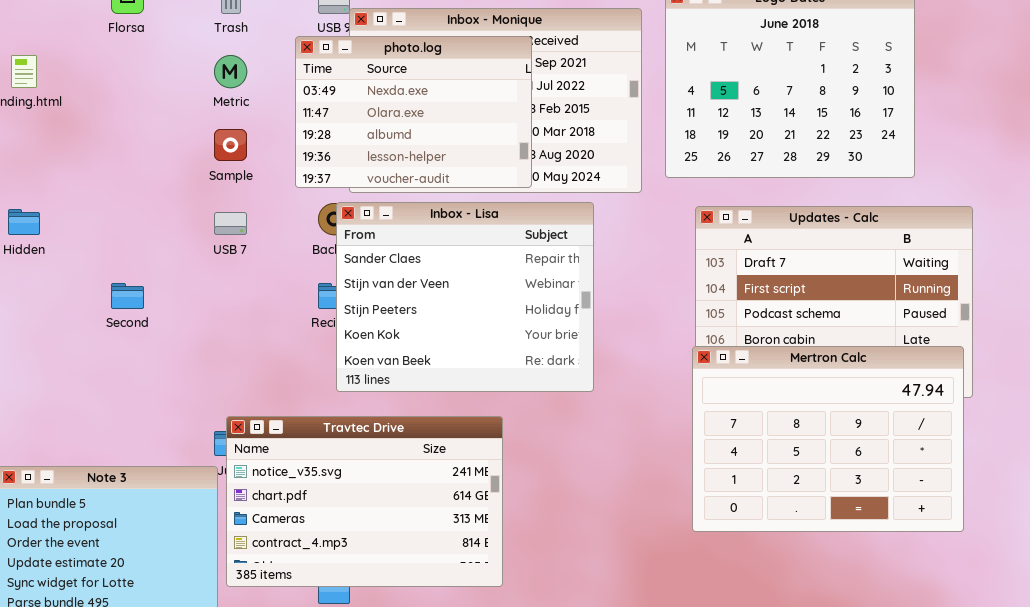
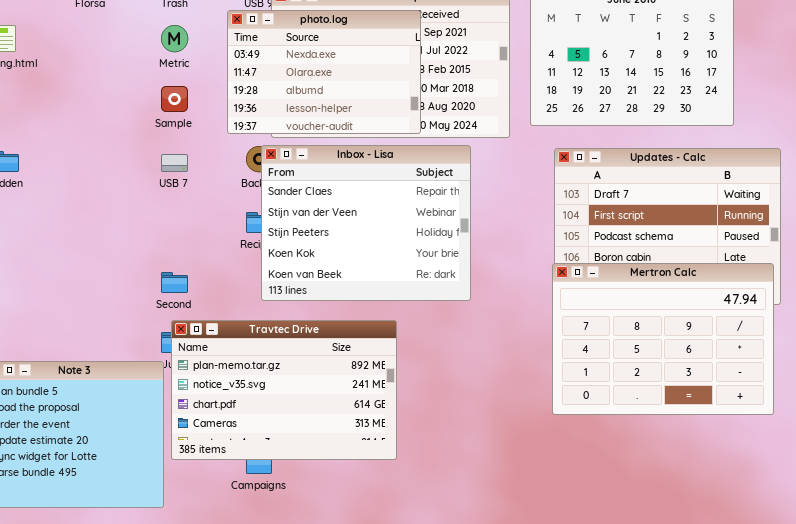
Second: [111,283,144,309] -> [161,272,188,293], moved
Travtec Drive: [226,416,503,587] -> [171,320,397,460], scrolled up 1 row

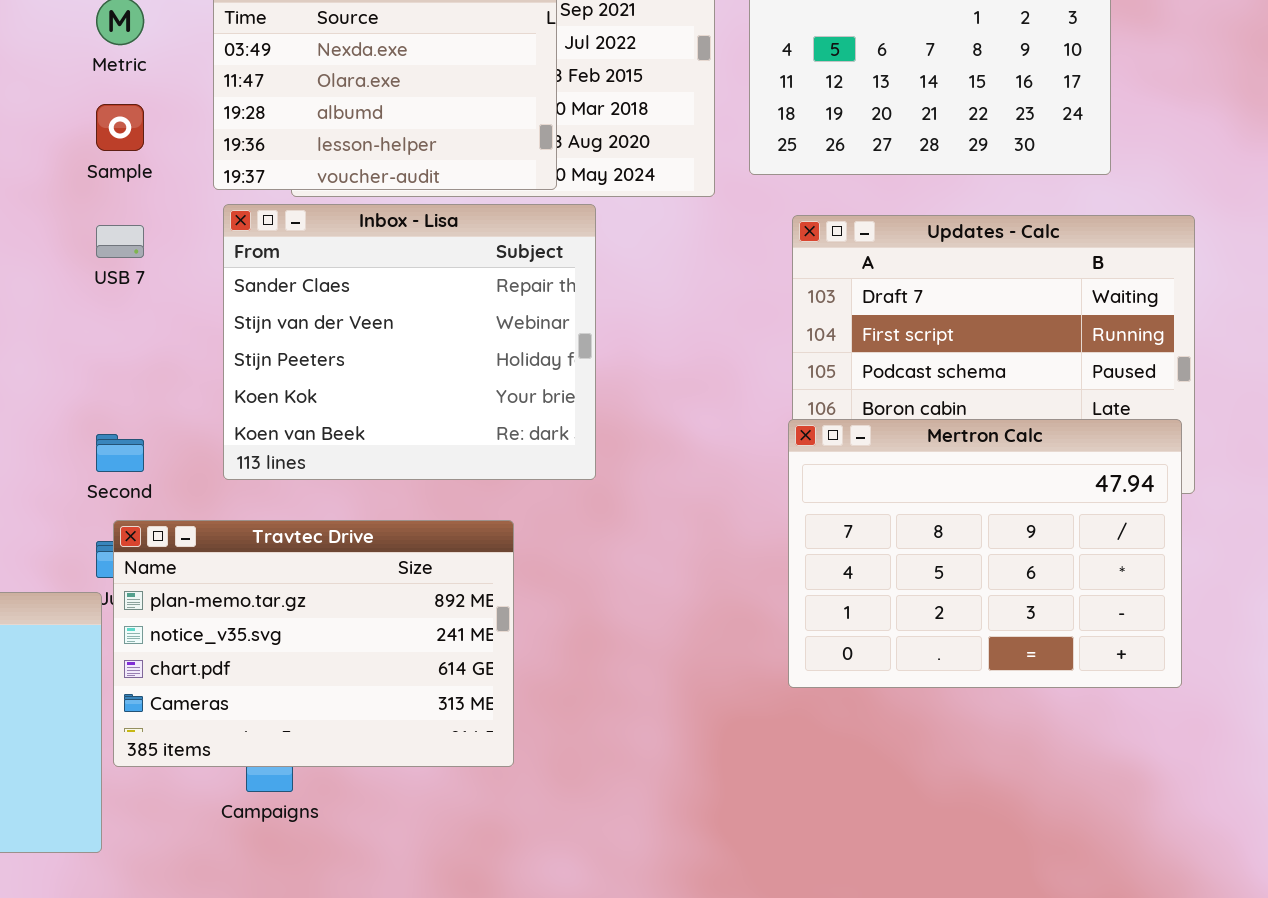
Inbox - Lisa: [261,145,471,301] -> [223,204,596,480], moved

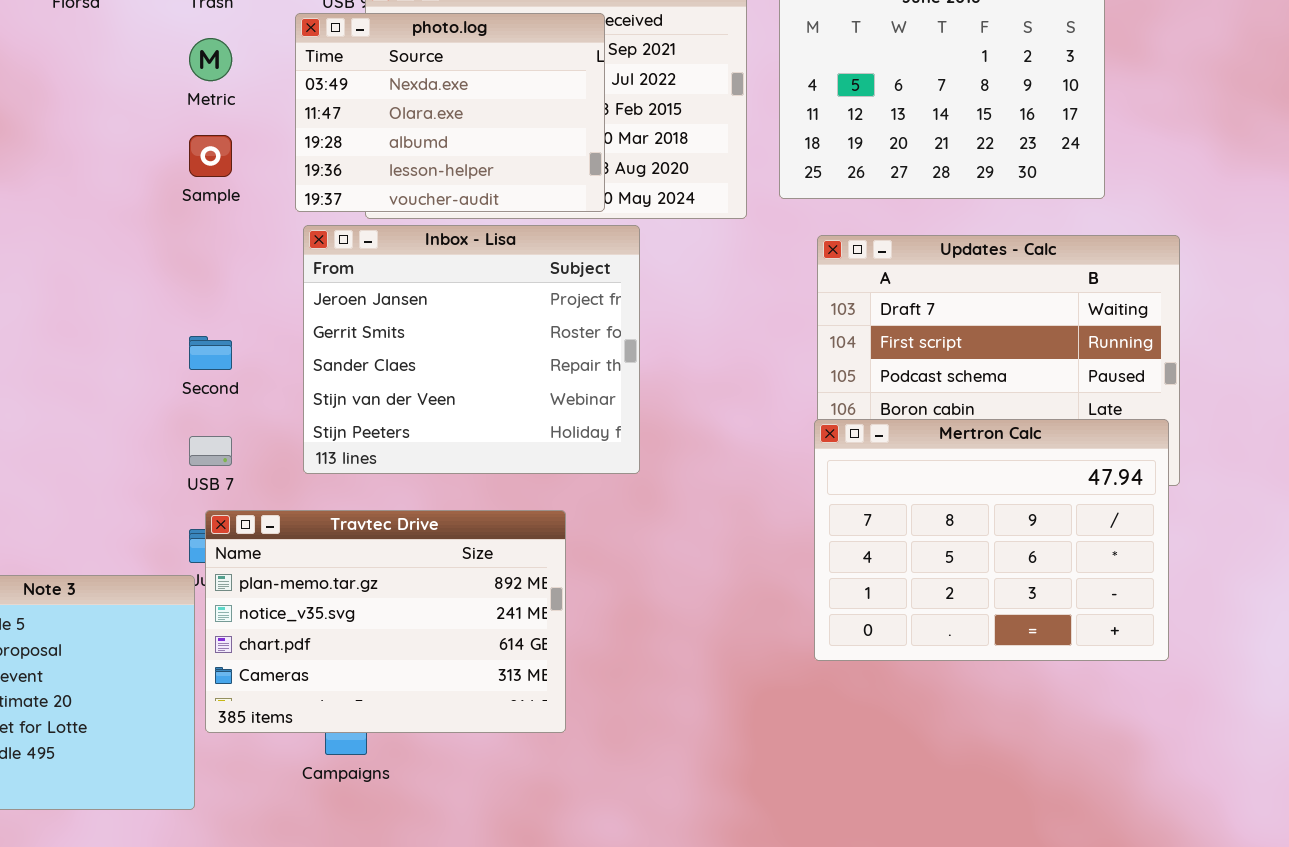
Inbox - Lisa: [223,204,596,480] -> [303,225,640,474], scrolled up 2 rows
USB 7: [96,225,144,258] -> [189,436,232,466], moved
Second: [96,434,144,472] -> [189,336,232,370], moved

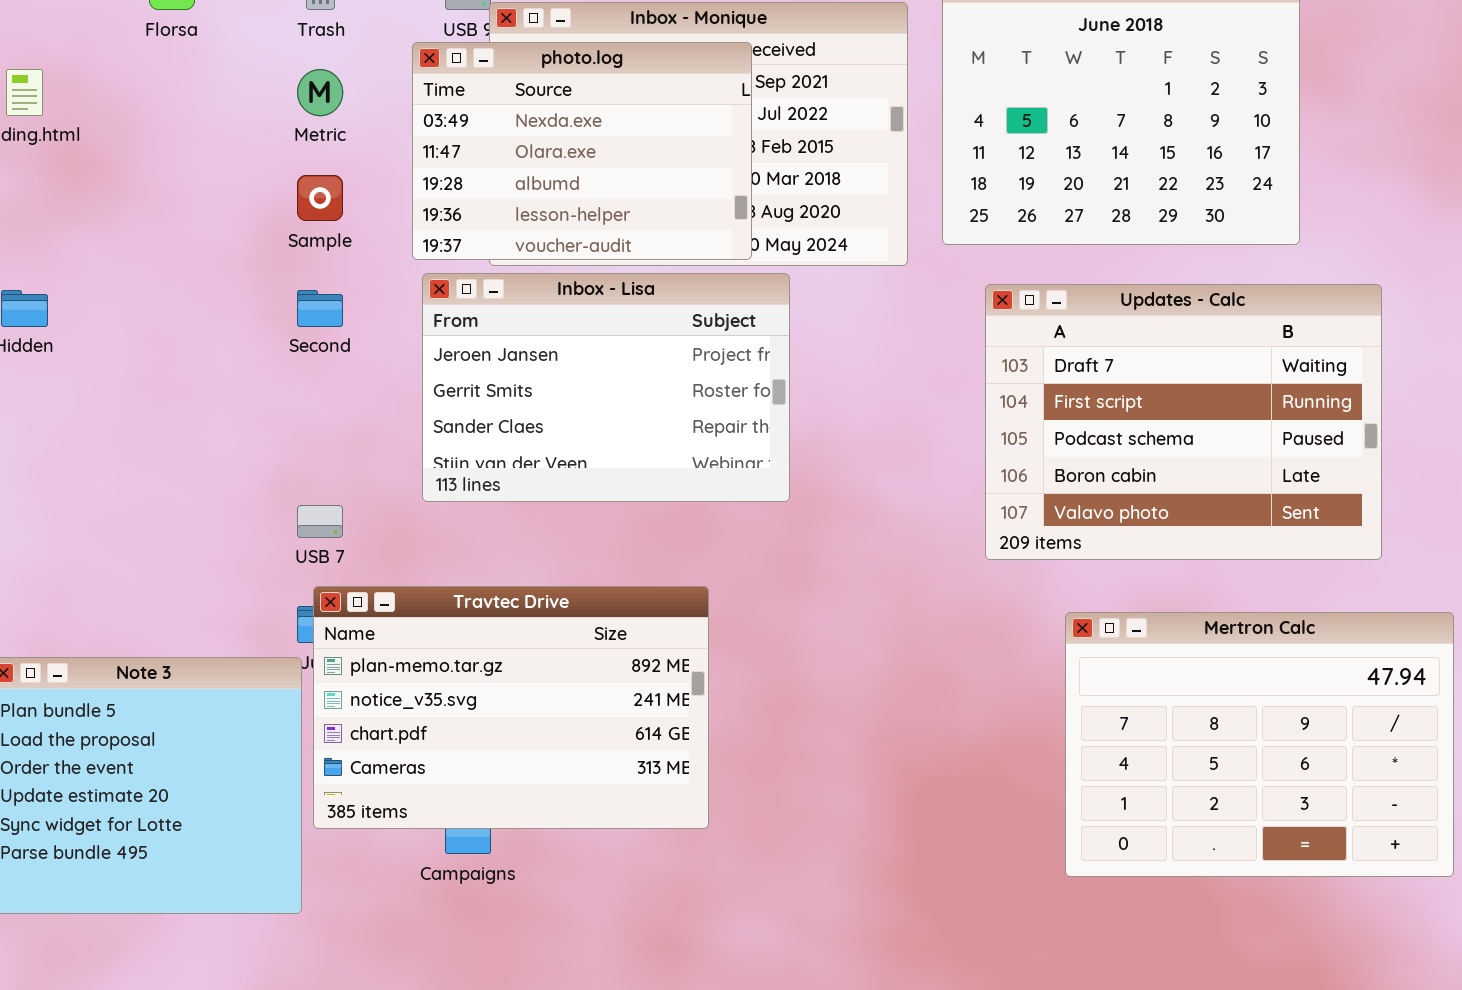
Inbox - Lisa: [303,225,640,474] -> [422,273,790,502], resized
Second: [189,336,232,370] -> [297,290,343,327], moved
Mertron Calc: [814,419,1169,661] -> [1065,612,1454,877], moved

